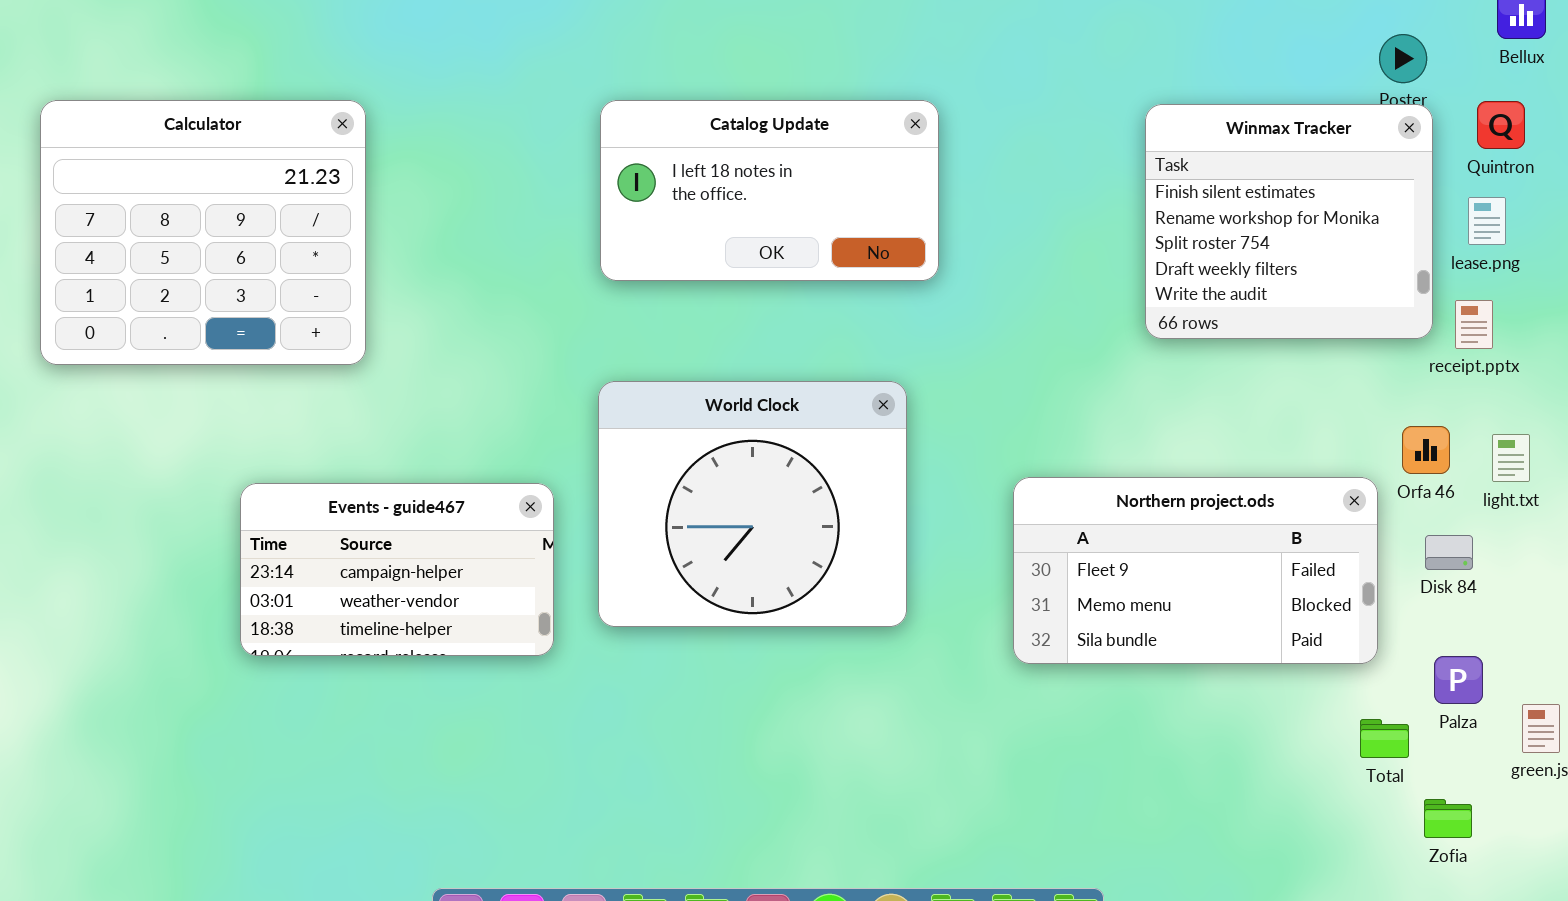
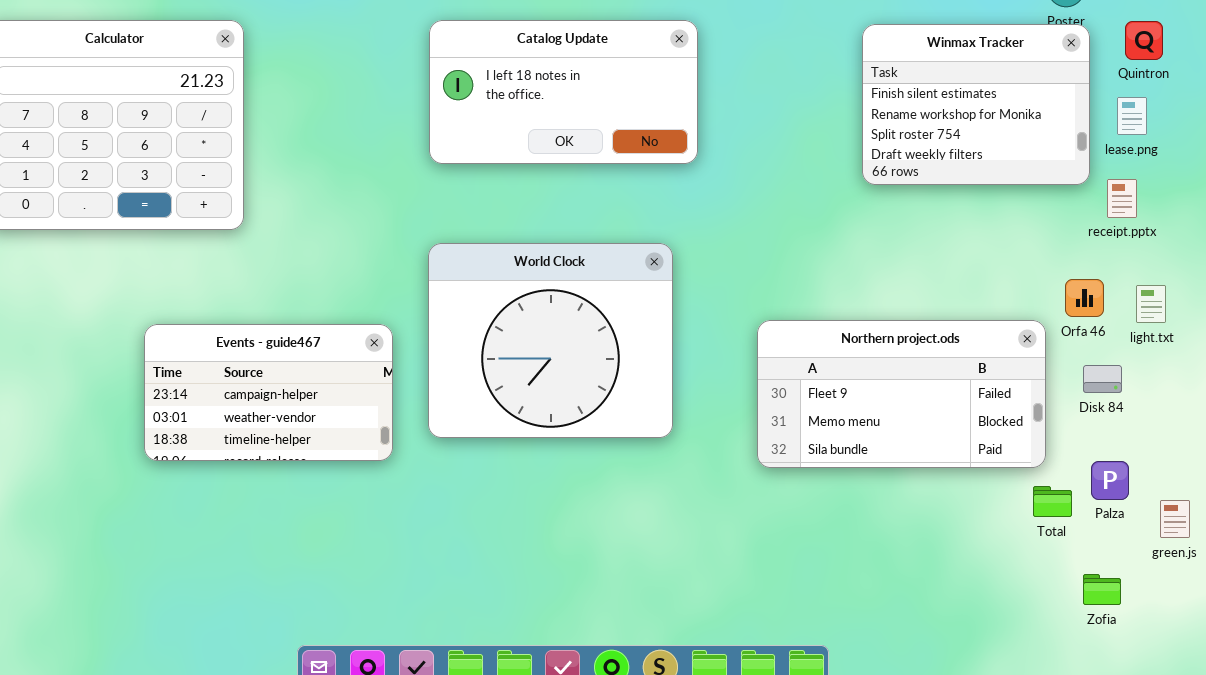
Winmax Tracker: [1145,104,1433,339] -> [862,24,1090,185], resized
Total: [1360,719,1409,758] -> [1033,486,1072,517], moved

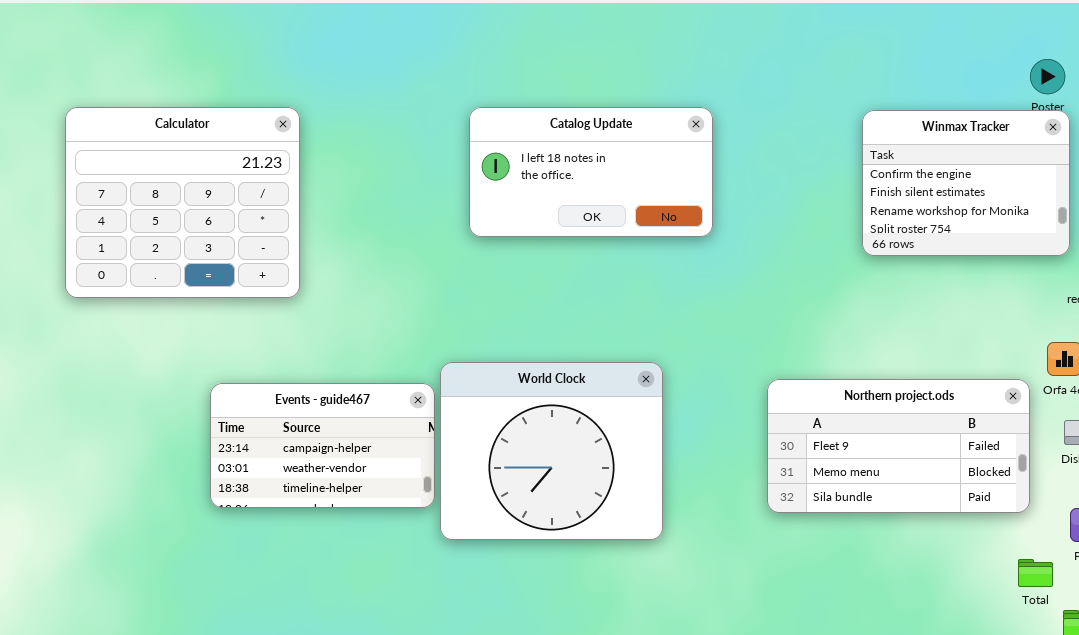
Winmax Tracker: [862,24,1090,185] -> [862,110,1070,256], scrolled up 1 row
World Clock: [428,243,673,438] -> [440,362,663,540], moved
Total: [1033,486,1072,517] -> [1018,559,1053,587], moved

